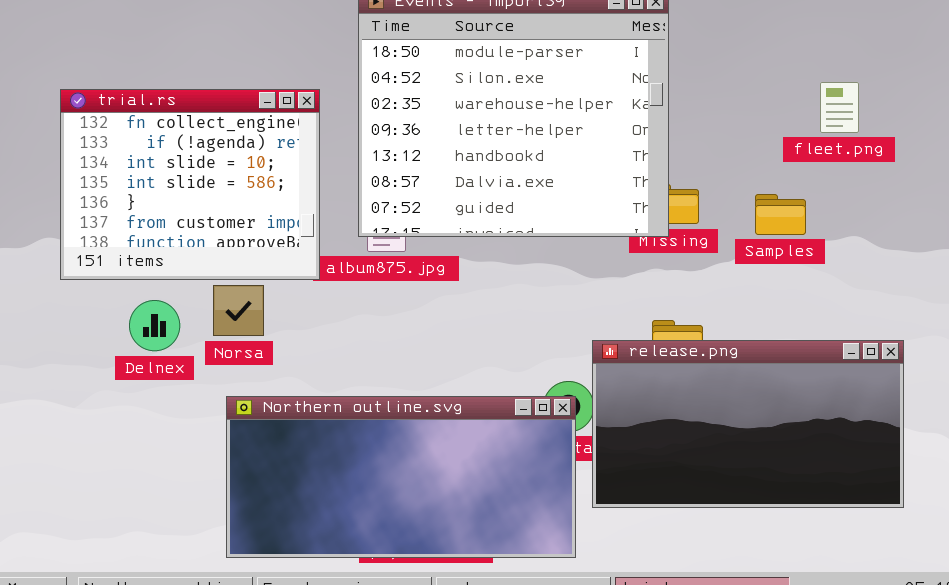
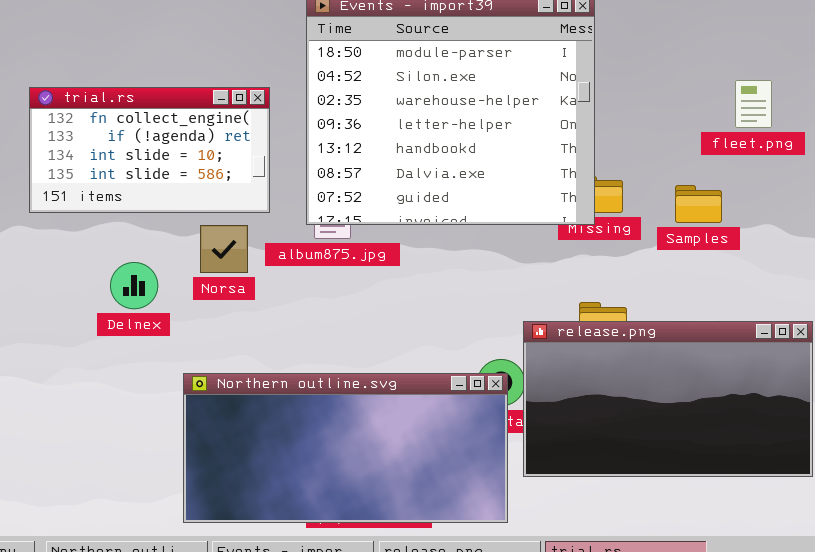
trial.rs: [60,89,320,280] -> [29,87,270,213], resized
Norsa: [213,285,264,336] -> [200,225,248,273], moved
Delnex: [129,300,180,351] -> [110,262,158,309], moved

